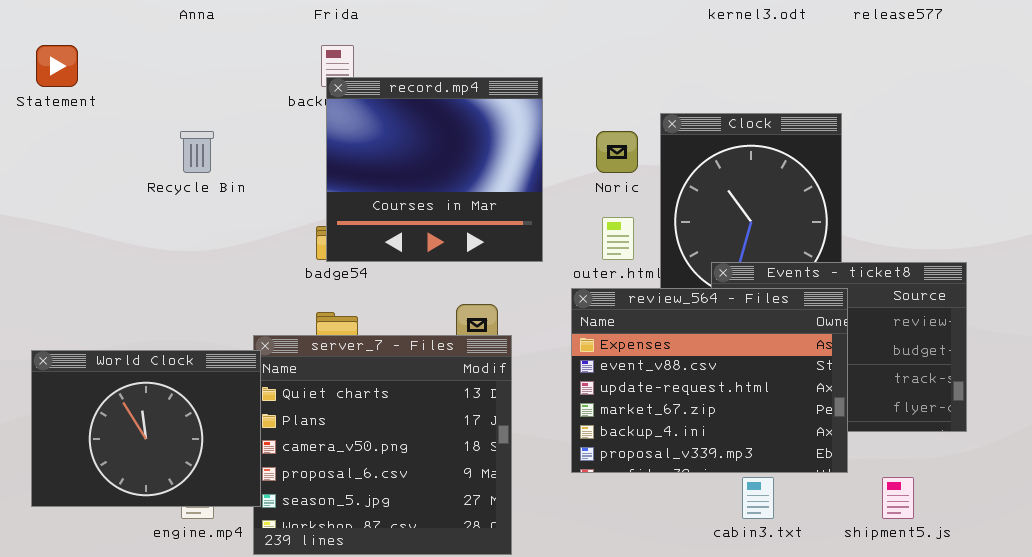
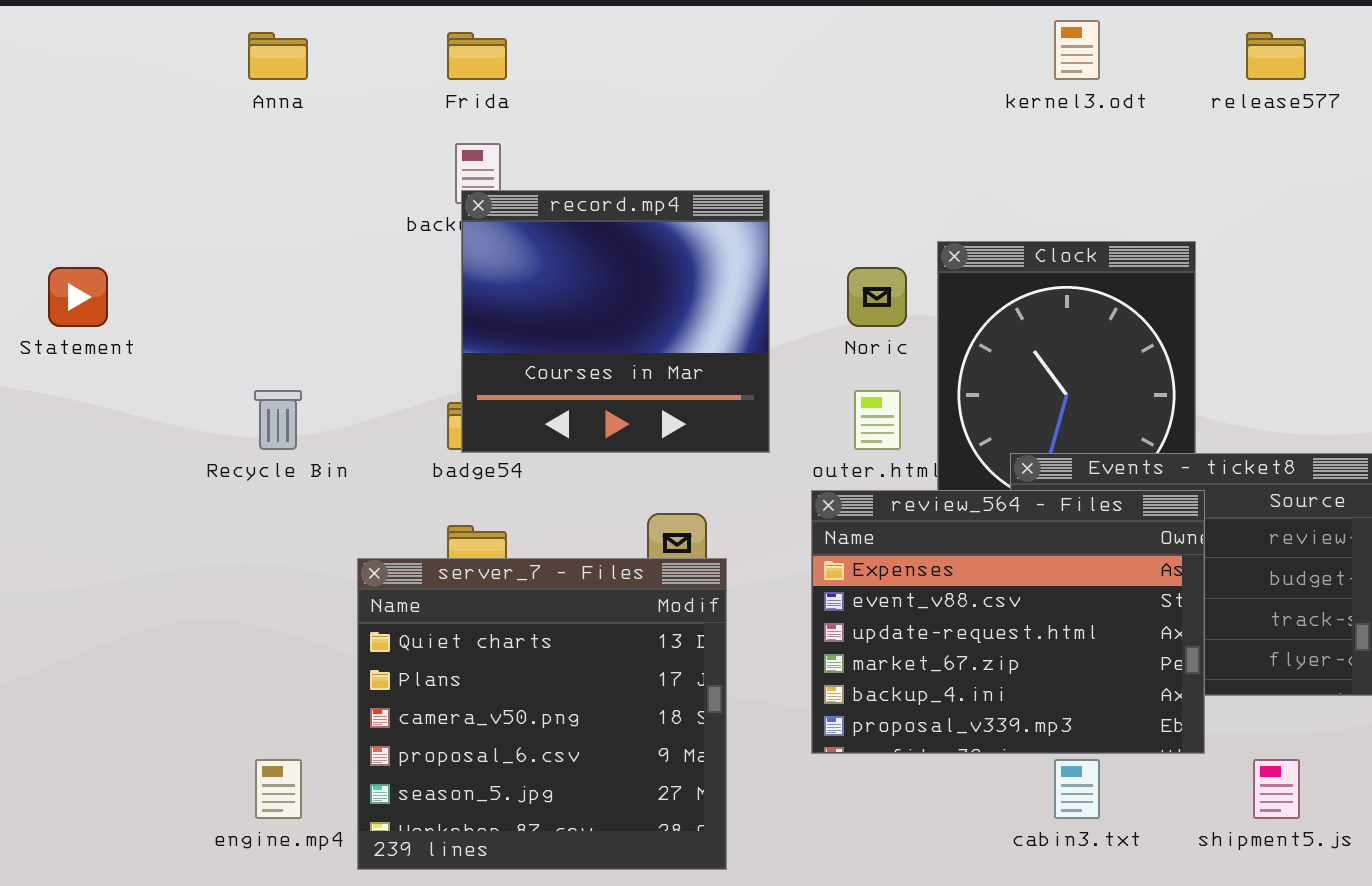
Statement: [36,45,78,87] -> [48,267,108,327], moved
Recycle Bin: [180,131,214,173] -> [254,390,302,450], moved
World Clock: [31,350,261,507] -> none, closed

